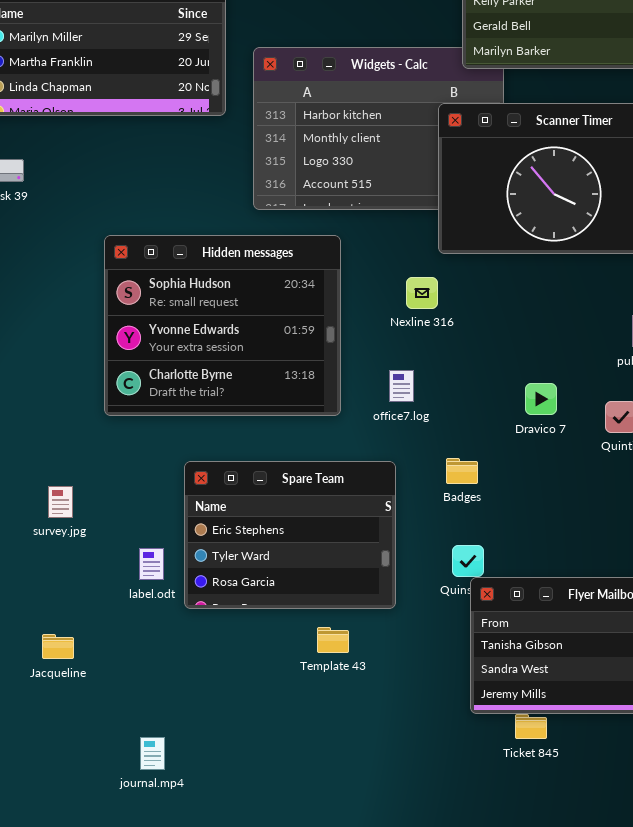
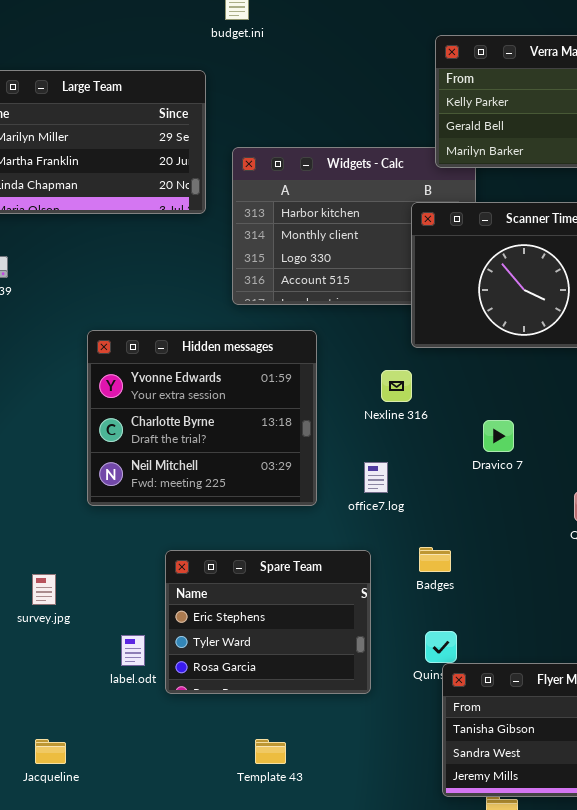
Hidden messages: [104,235,341,416] -> [87,330,317,506], scrolled down 1 row
Dravico 7: [525,383,557,415] -> [483,420,514,452], moved
Template 43: [317,627,349,653] -> [255,739,286,764], moved
Jacqueline: [42,634,74,659] -> [35,739,66,764], moved

